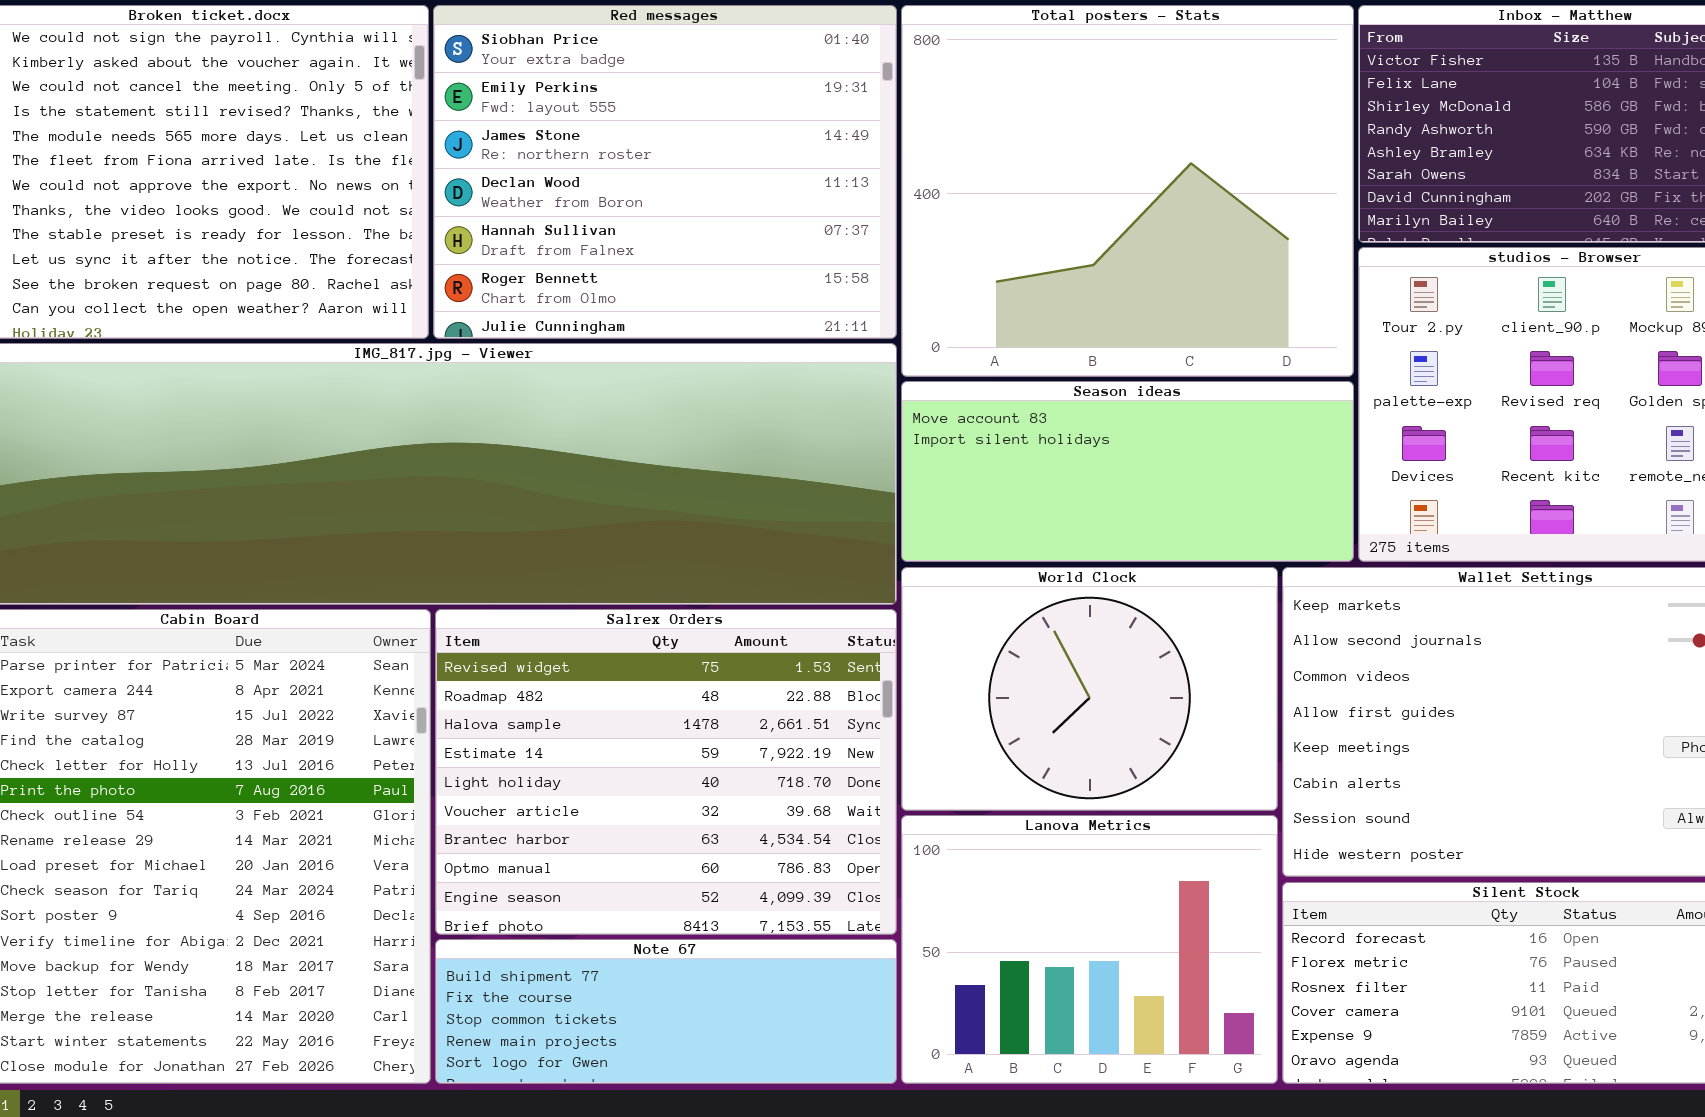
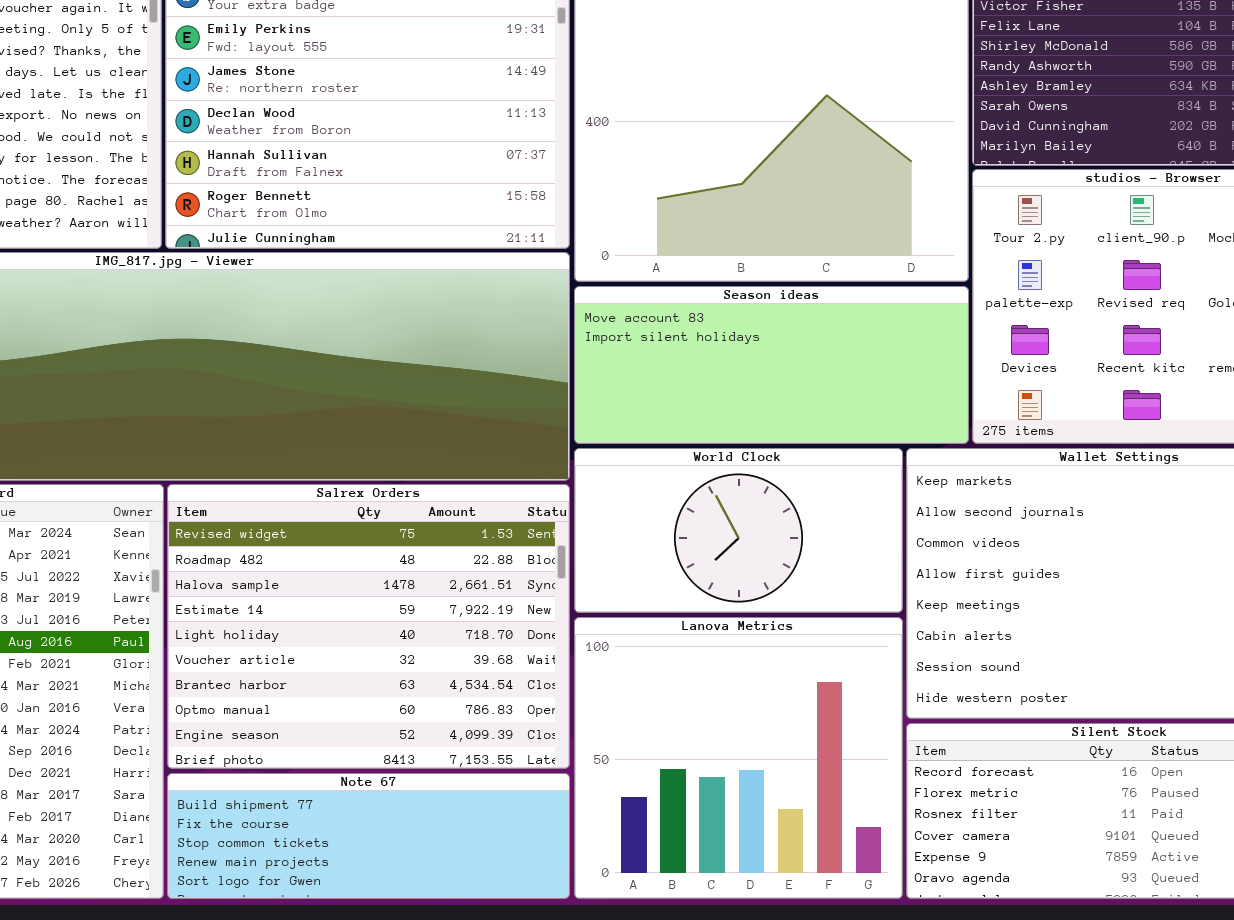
World Clock: [901,567,1278,811] -> [574,448,903,613], resized
Lanova Metrics: [901,815,1278,1084] -> [574,617,903,899], resized

